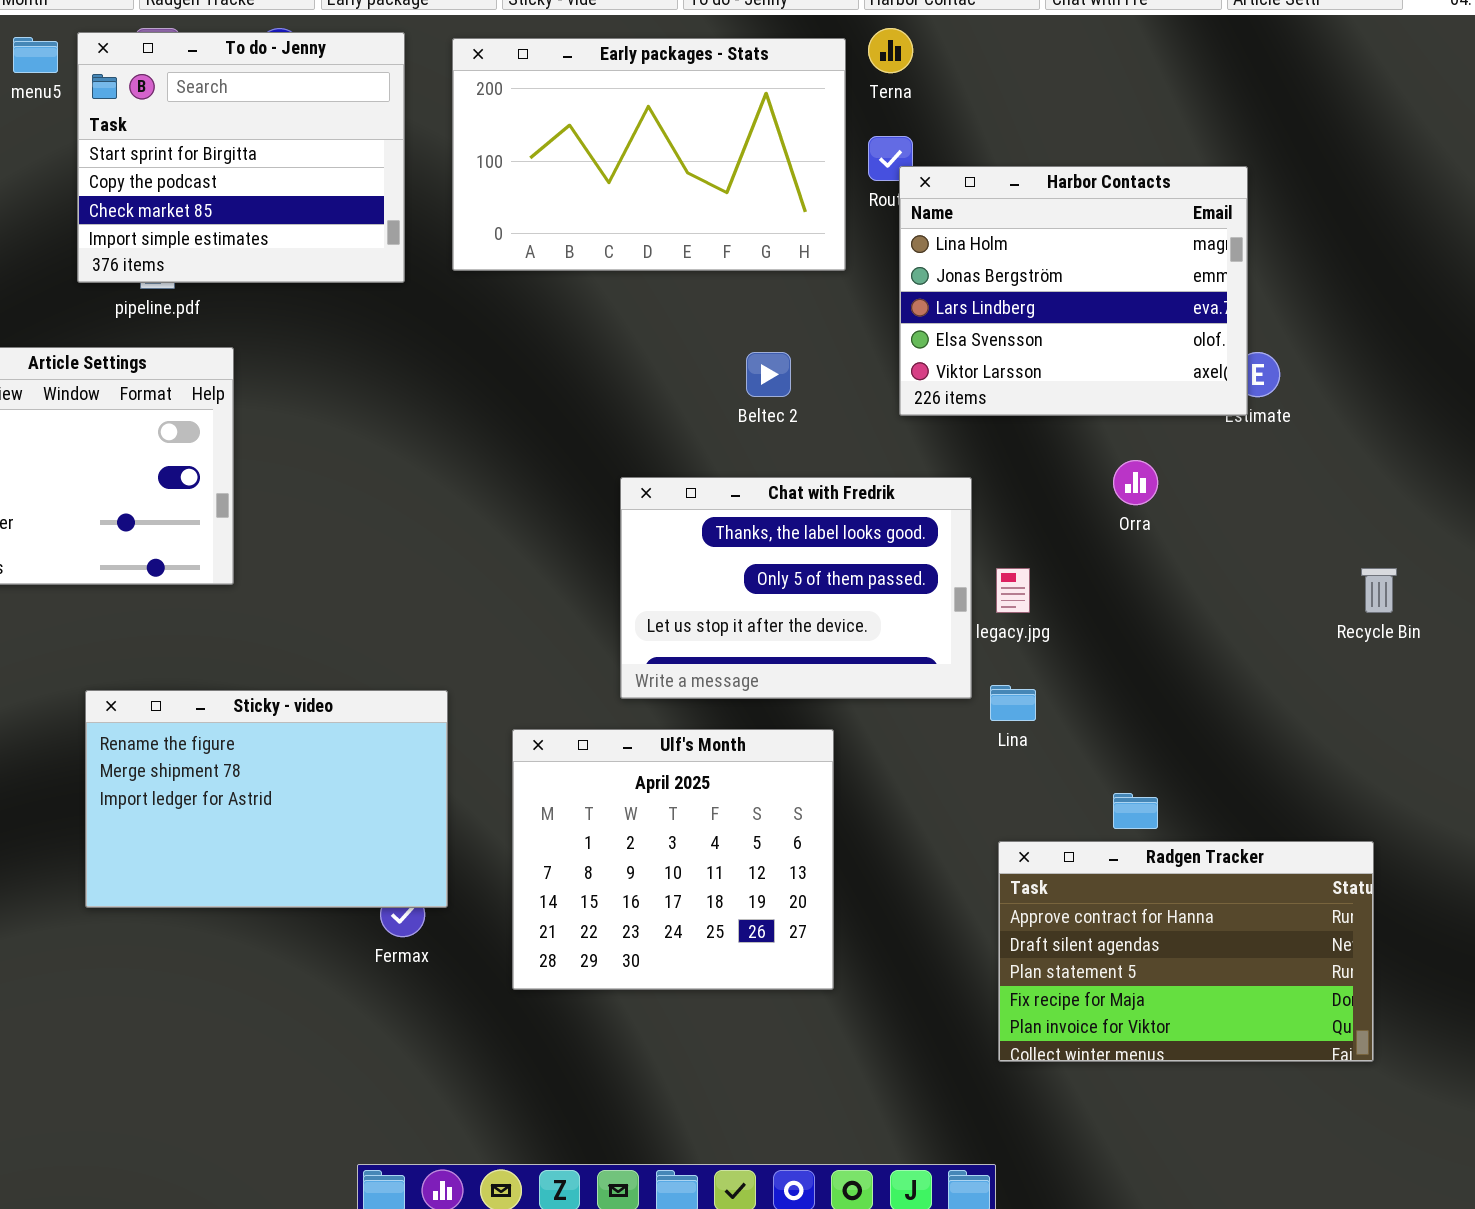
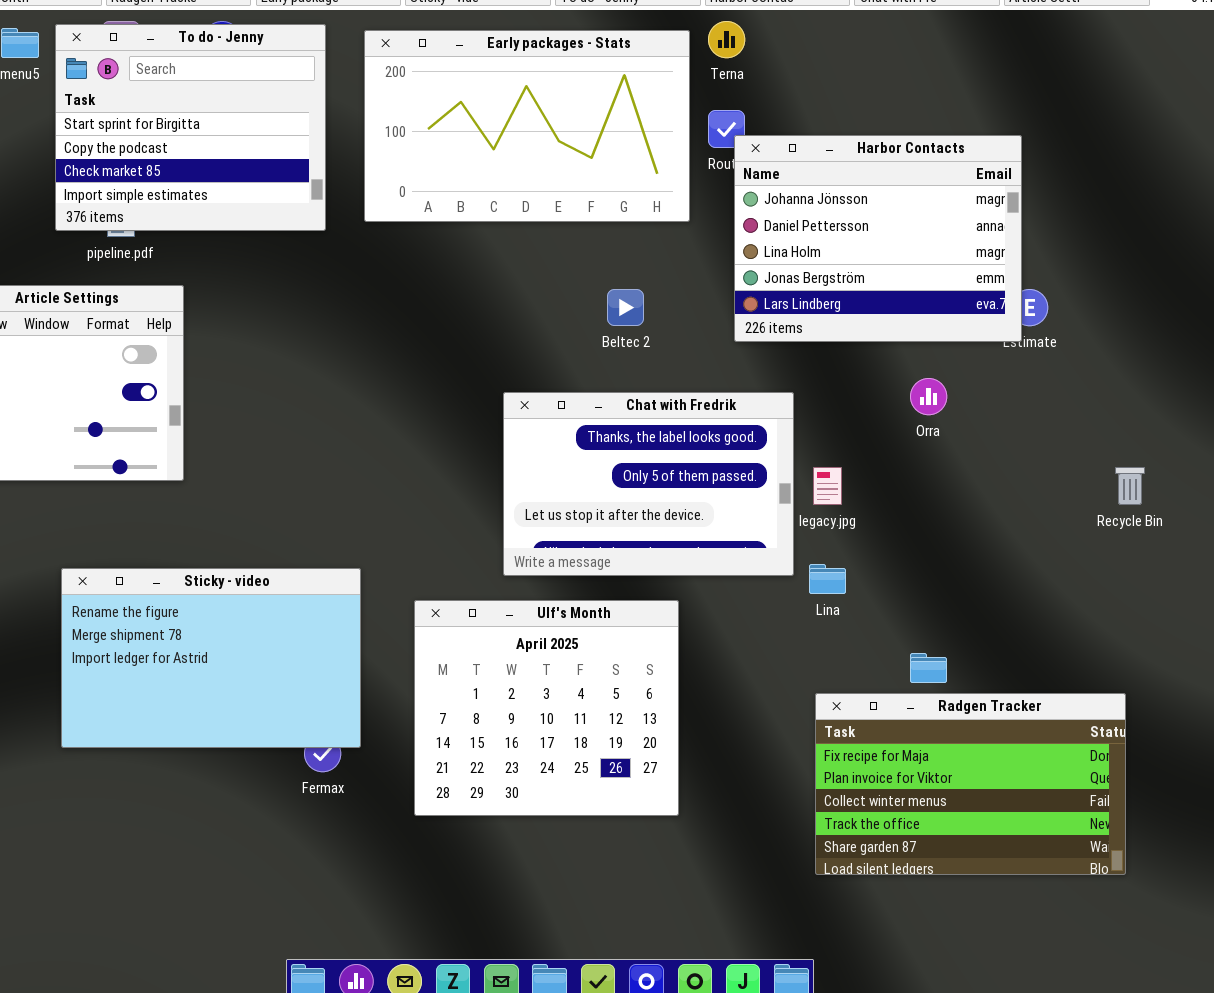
Harbor Contacts: [899,166,1248,416] -> [734,135,1022,342], scrolled up 2 rows
Radgen Tracker: [998,841,1374,1062] -> [815,693,1126,875], scrolled down 3 rows

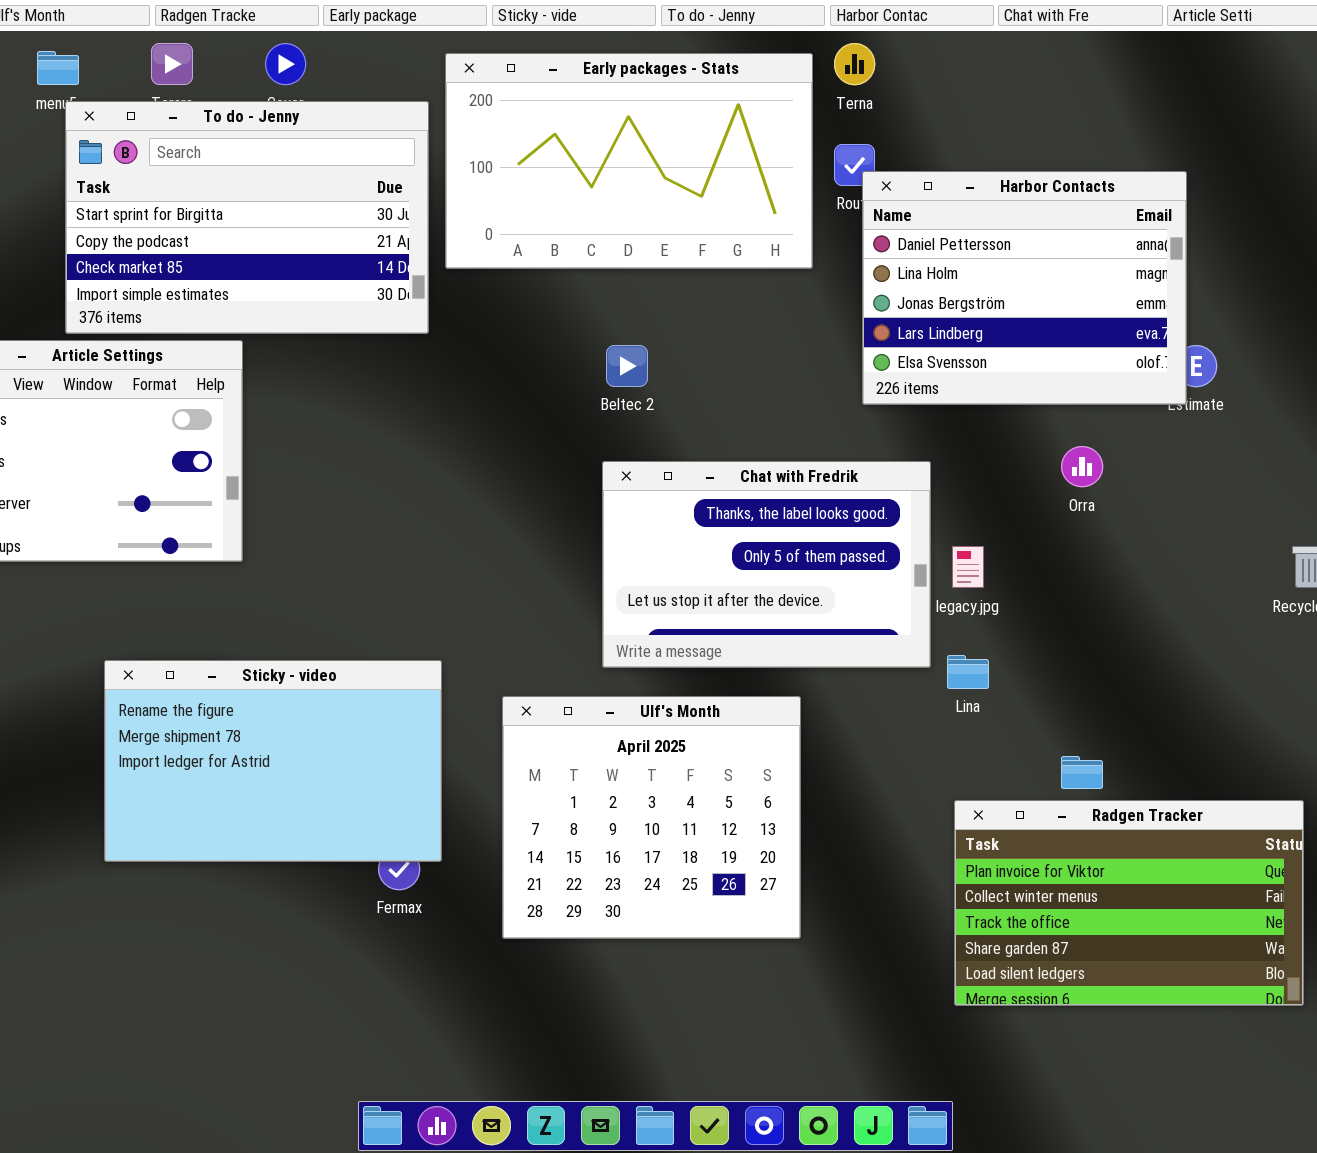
To do - Jenny: [55,24,326,231] -> [65,101,429,334], moved, resized
Harbor Contacts: [734,135,1022,342] -> [862,171,1187,405], scrolled down 1 row
Beltec 2: [607,289,644,326] -> [606,345,648,387], moved
Radgen Tracker: [815,693,1126,875] -> [954,800,1304,1006], scrolled down 1 row

